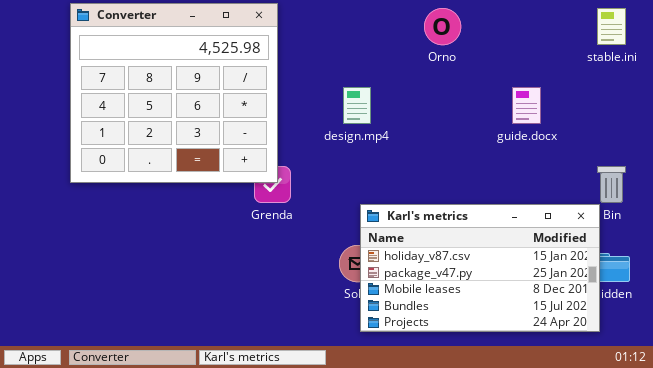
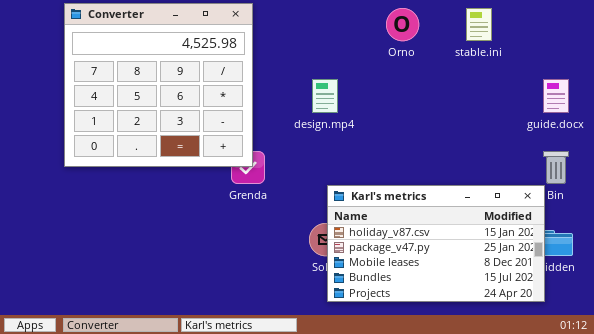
stable.ini: [597,8,626,45] -> [466,8,492,41], moved
guide.docx: [512,87,541,124] -> [543,79,569,113], moved

